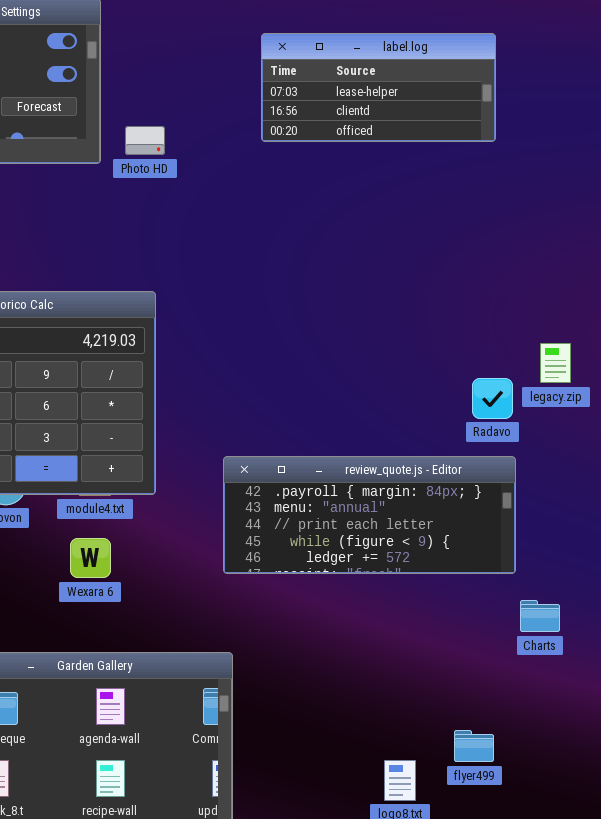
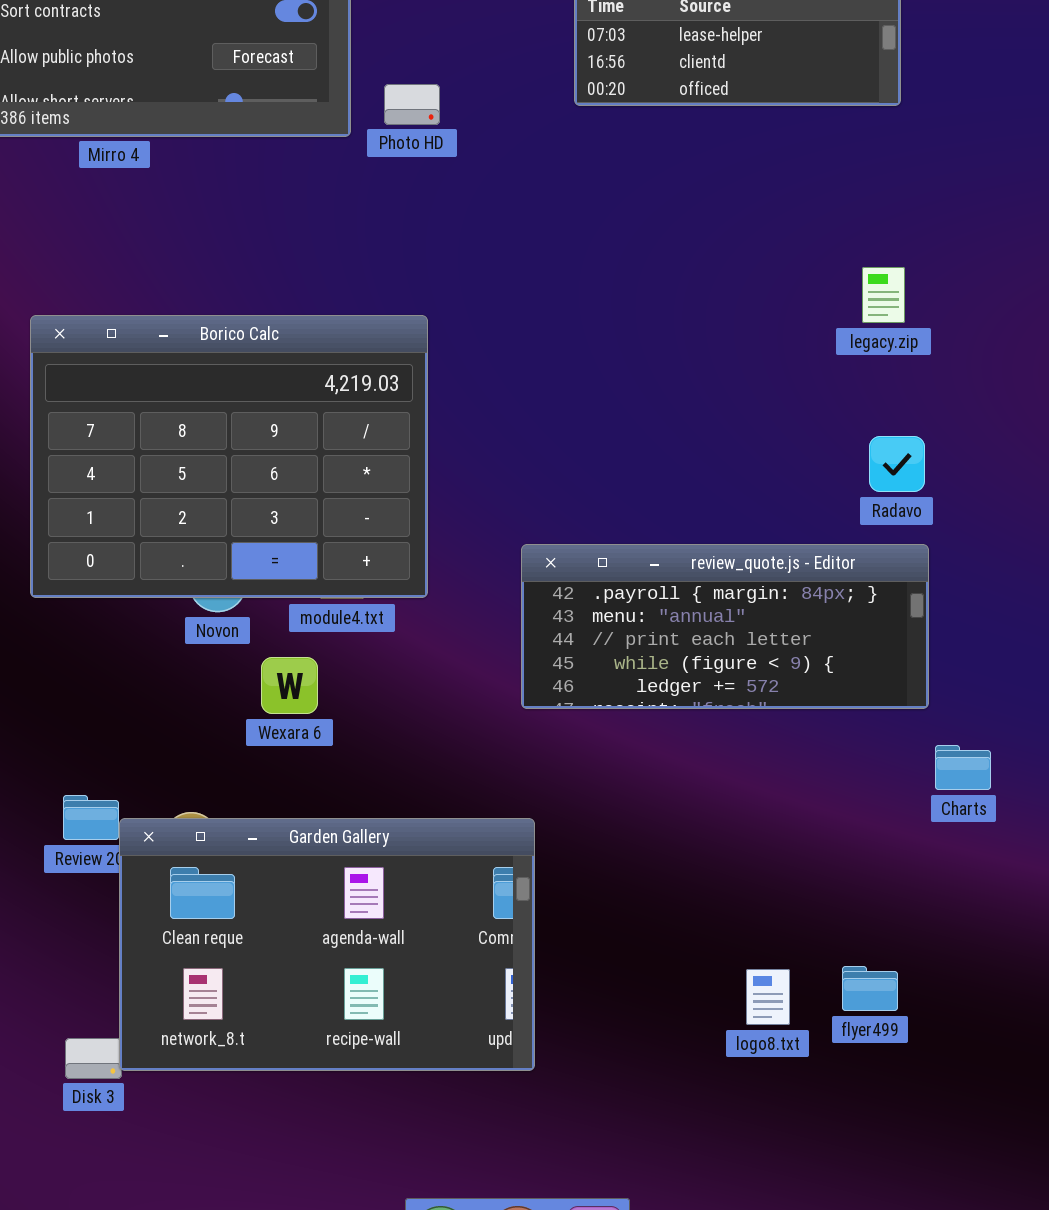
legacy.zip: [540,343,571,383] -> [862,267,905,323], moved
Wexara 6: [70,538,111,578] -> [261,657,318,714], moved
flyer499: [454,730,494,762] -> [842,966,898,1011], moved

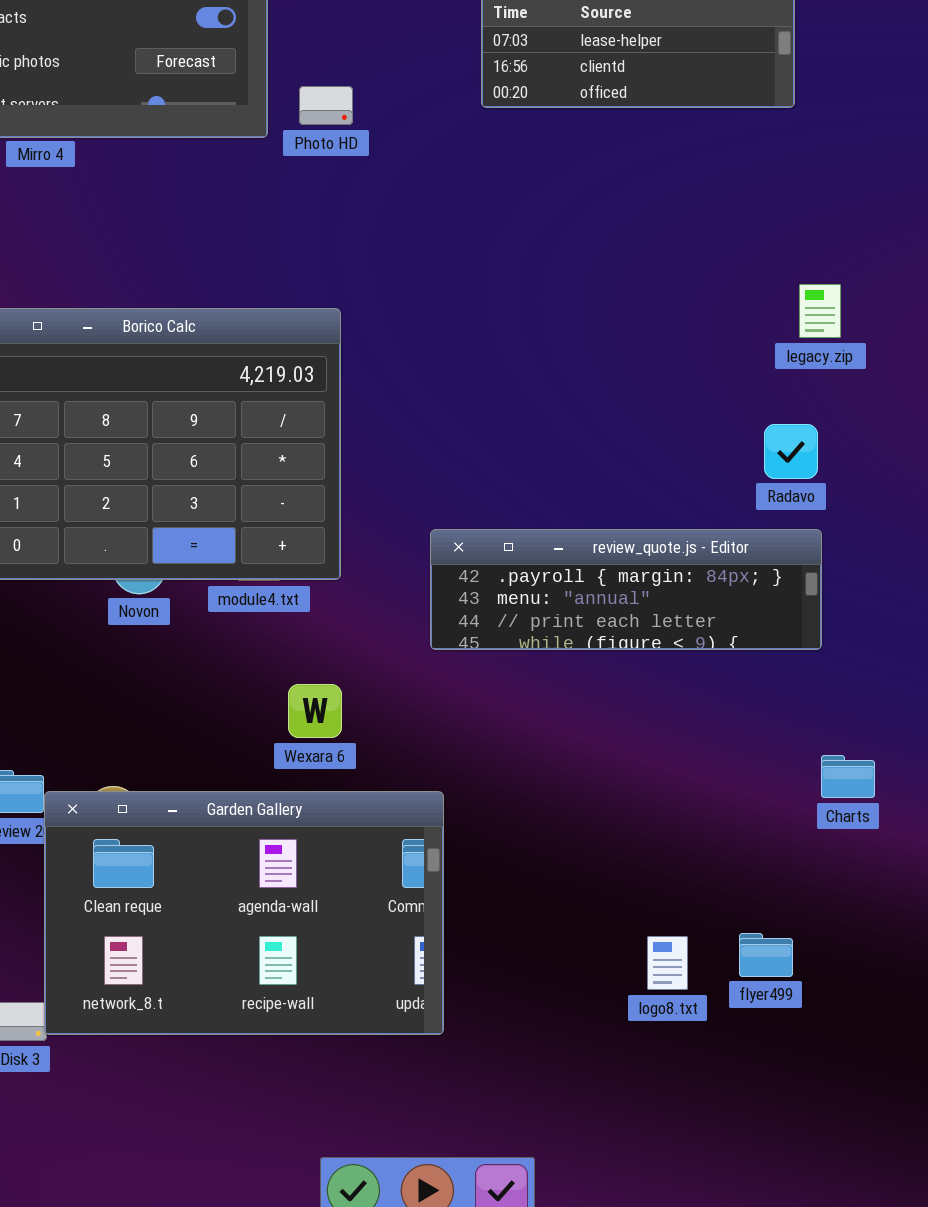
legacy.zip: [862,267,905,323] -> [799,284,841,338], moved
review_quote.js - Editor: [521,544,929,709] -> [430,529,822,650], resized
Wexara 6: [261,657,318,714] -> [288,684,342,738], moved
Charts: [935,745,991,790] -> [821,755,875,798], moved

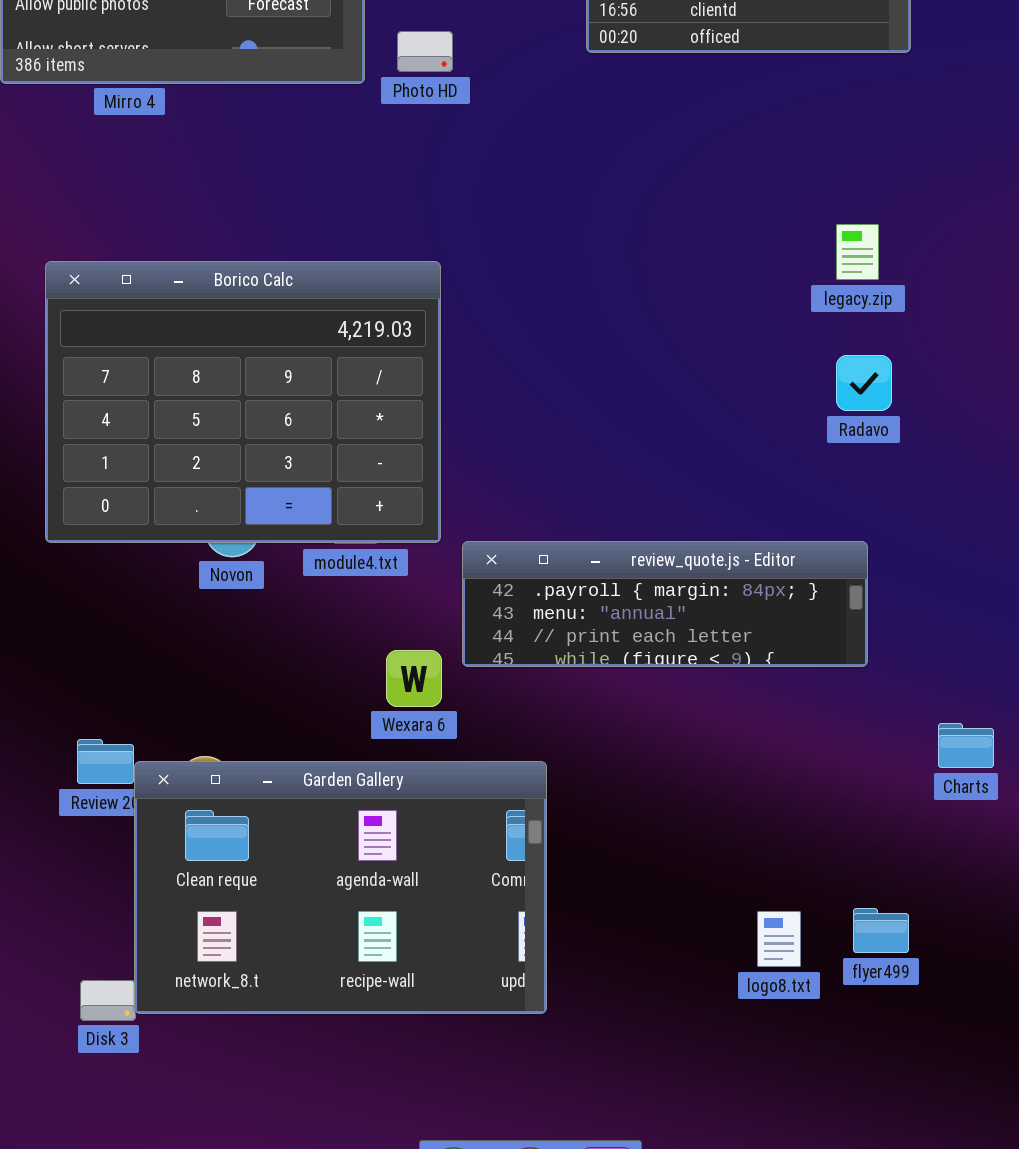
legacy.zip: [799,284,841,338] -> [836,224,879,280], moved
Radavo: [764,424,818,479] -> [836,355,892,411], moved
review_quote.js - Editor: [430,529,822,650] -> [462,541,868,667], moved

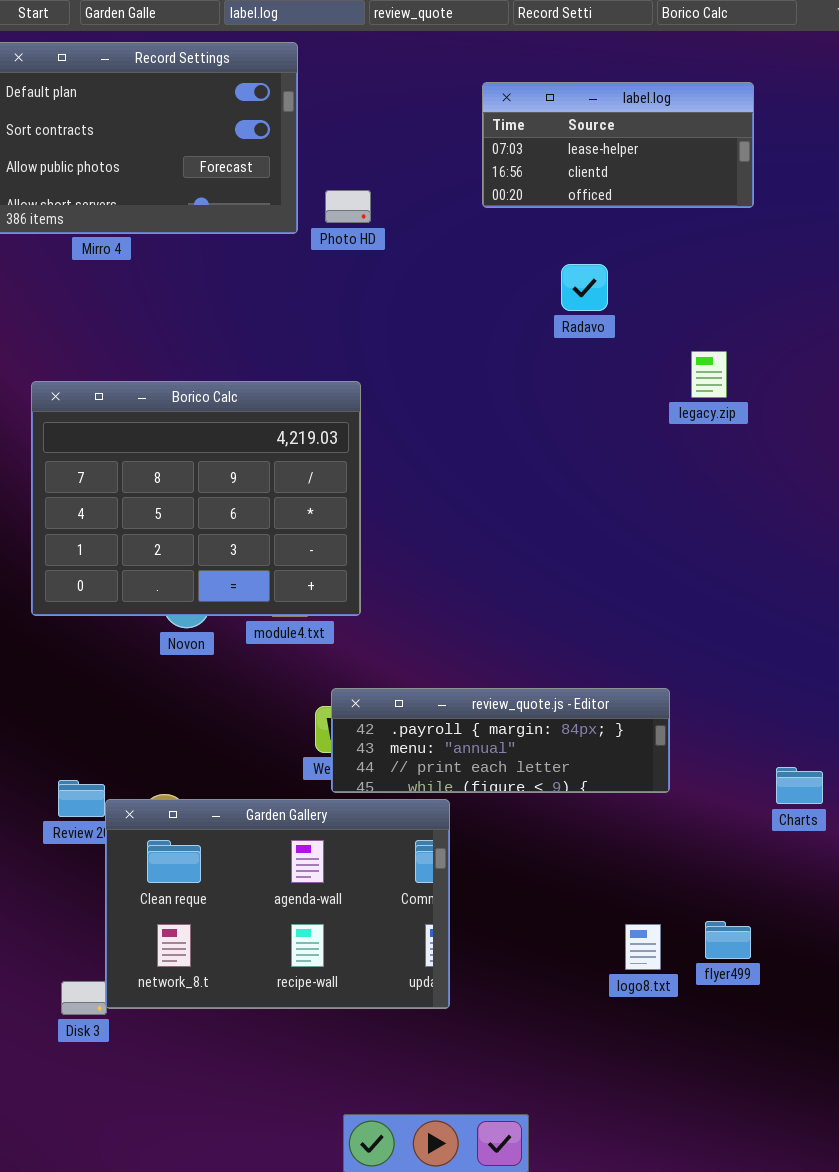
Radavo: [836,355,892,411] -> [561,264,608,311], moved
review_quote.js - Editor: [462,541,868,667] -> [331,688,670,793], moved

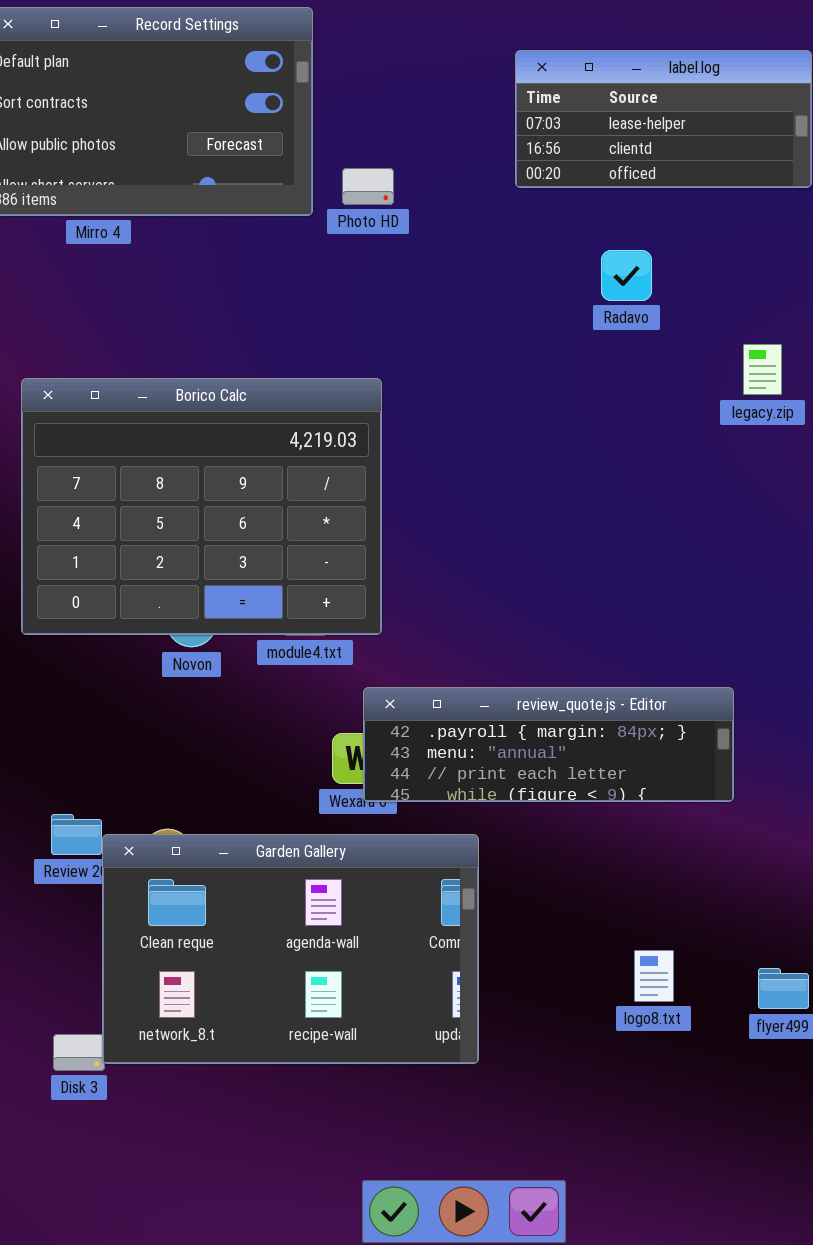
review_quote.js - Editor: [331,688,670,793] -> [363,687,734,802], moved
logo8.txt: [625,924,661,970] -> [634,950,674,1002], moved

